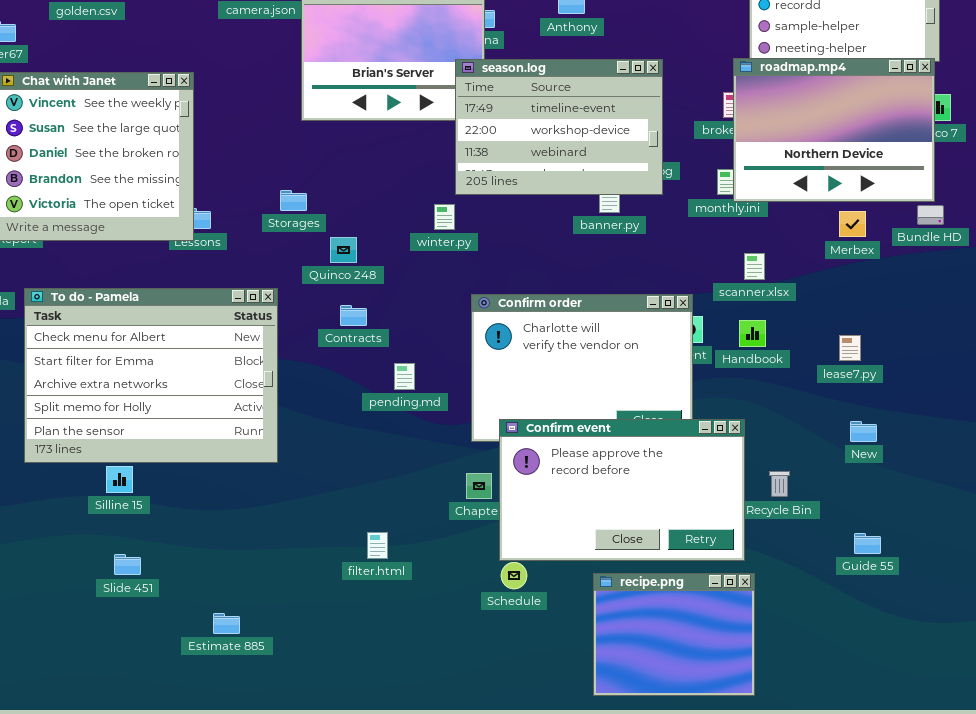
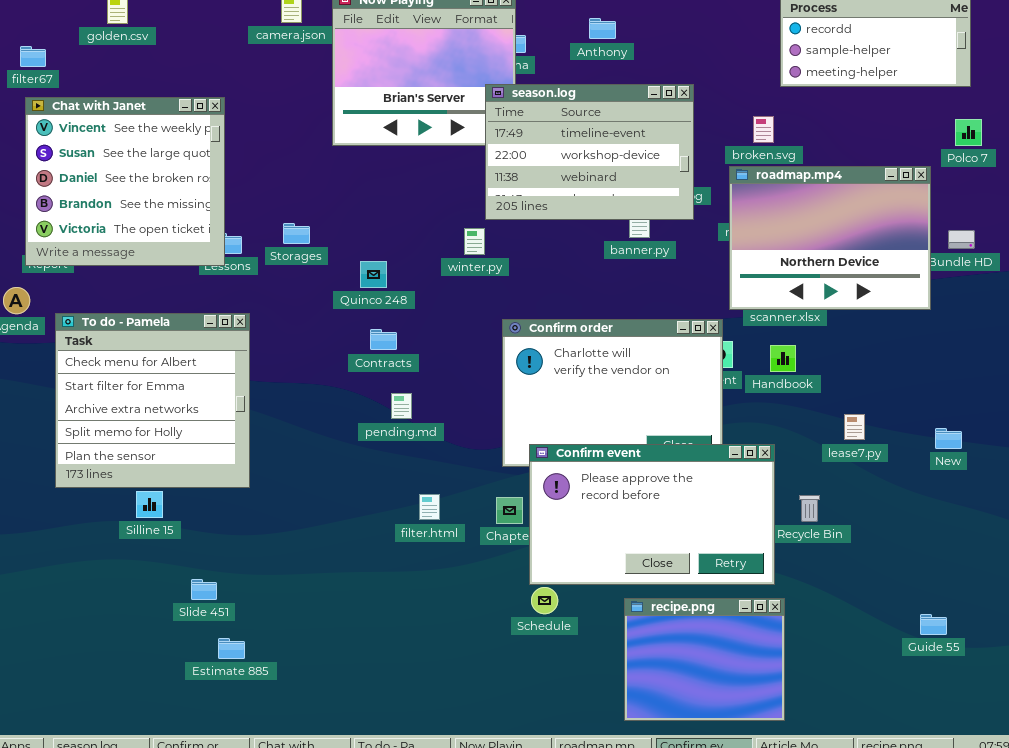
roadmap.mp4: [733,58,935,202] -> [729,166,931,310], moved
Storages: [280,190,307,211] -> [283,223,310,244], moved
To do - Pamela: [24,288,278,463] -> [55,313,250,488], resized
lease7.py: [839,335,861,361] -> [844,414,865,440], moved
pending.md: [394,363,415,390] -> [391,393,412,419], moved
New: [850,421,877,442] -> [935,428,962,449], moved
filter.html: [367,532,388,559] -> [419,494,440,520], moved
Guide 55: [854,533,881,554] -> [920,614,947,635], moved
Slide 451: [114,554,141,575] -> [191,579,217,600], moved
Estimate 885: [213,613,240,634] -> [218,638,245,659], moved

